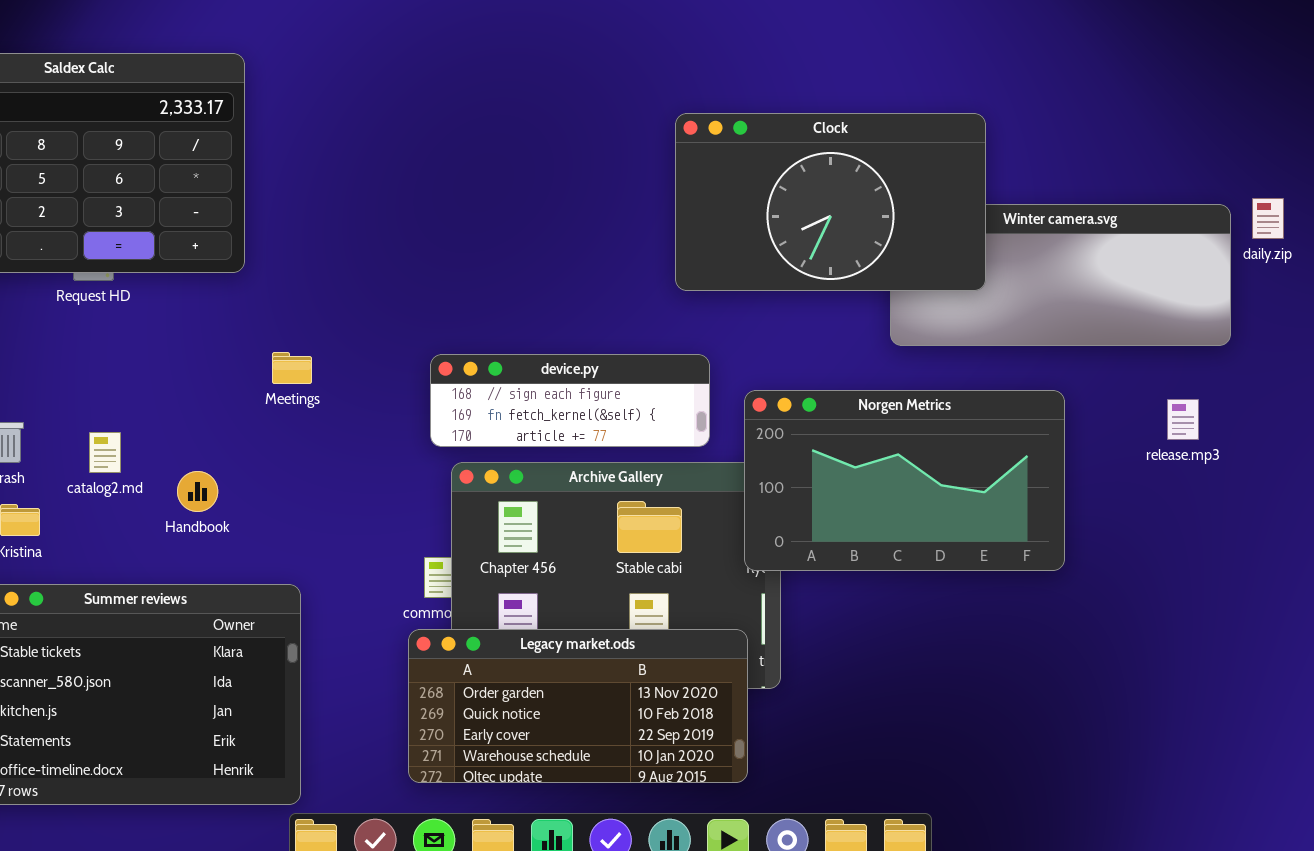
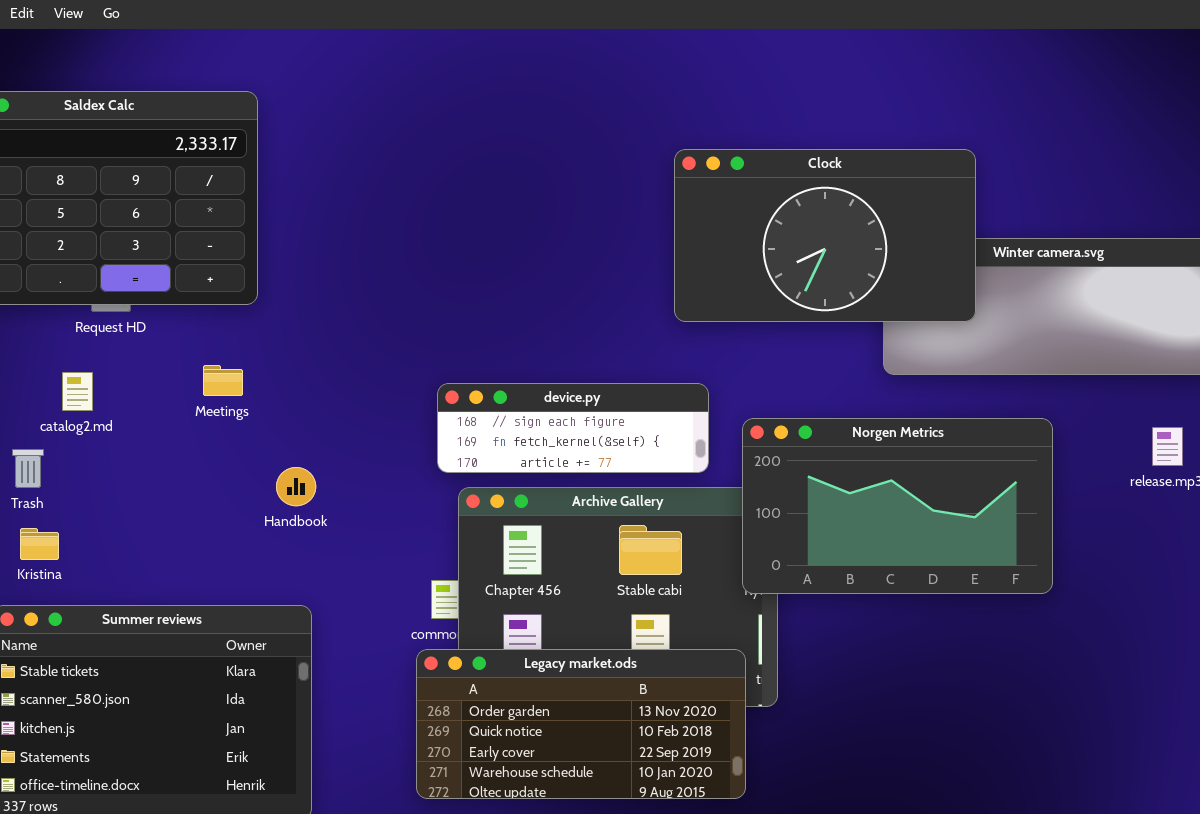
Meetings: [272,352,312,384] -> [203,365,243,396], moved
catalog2.md: [89,432,121,473] -> [62,372,93,411], moved
Handbook: [177,471,218,512] -> [276,467,316,506], moved

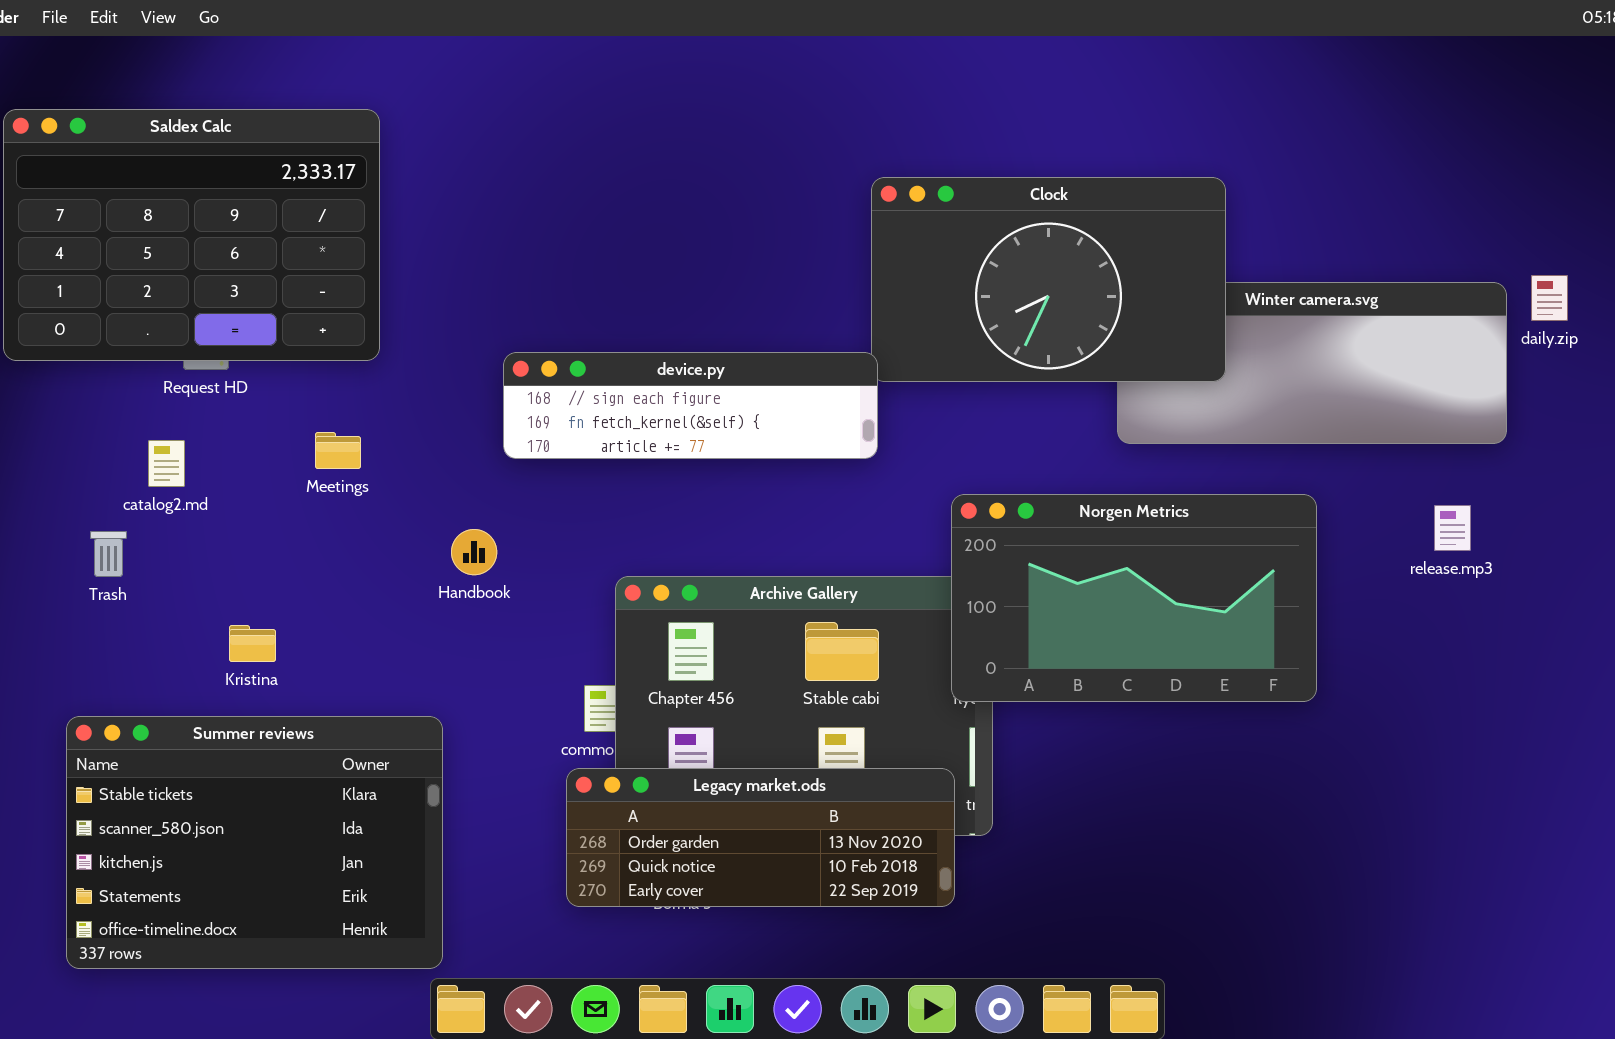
device.py: [437,383,709,473] -> [503,352,878,459], moved, resized
Handbook: [276,467,316,506] -> [451,529,497,575], moved
Kristina: [20,528,59,560] -> [229,625,276,662], moved
Legacy market.ods: [416,649,746,799] -> [566,768,955,907], resized

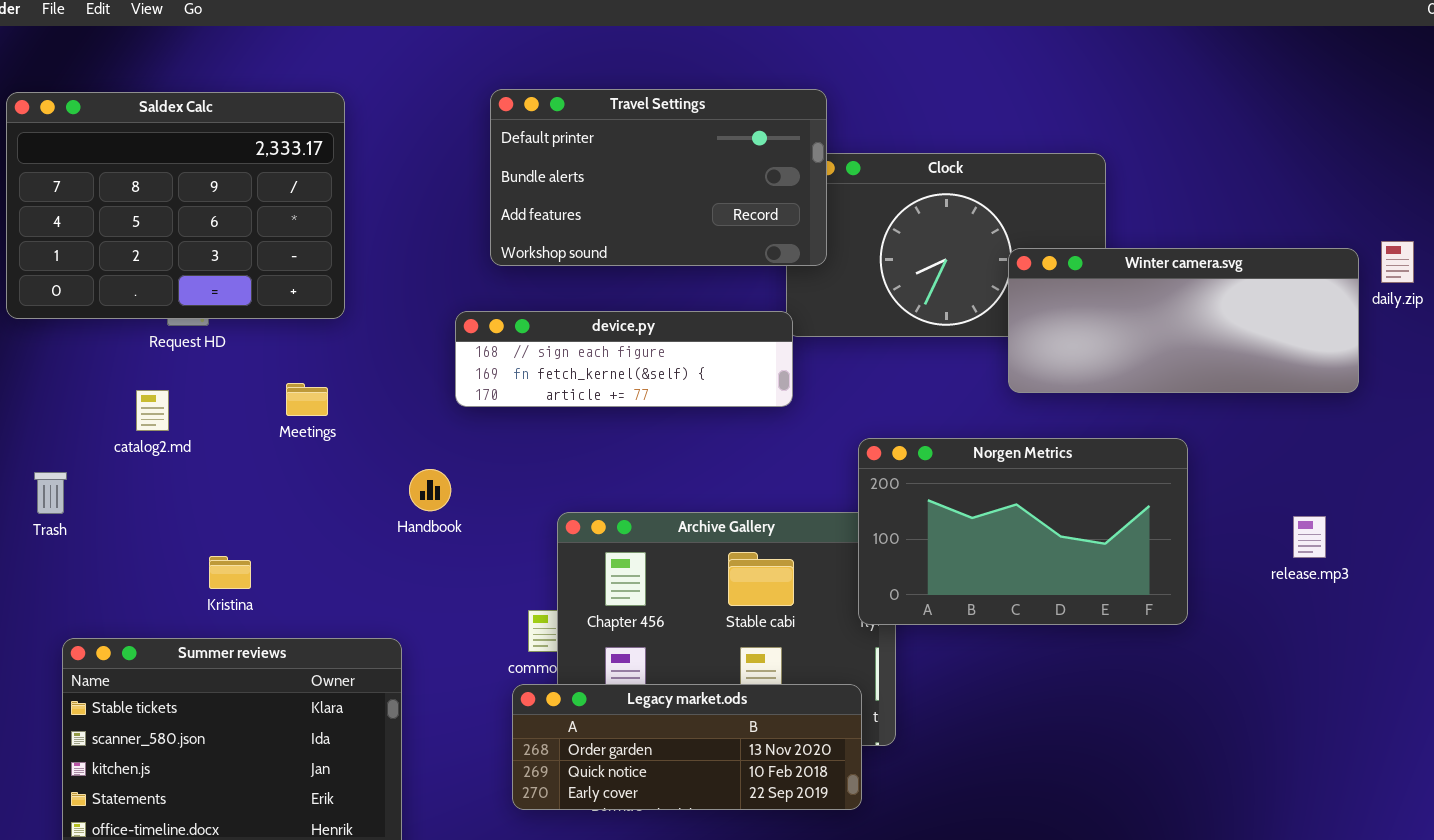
Travel Settings: none -> [490,89,827,266], opened
Winter camera.svg: [1117,282,1507,444] -> [1008,248,1359,393], raised
release.mp3: [1434,505,1471,551] -> [1293,516,1326,558], moved
Trash: [90,531,127,577] -> [34,472,67,514], moved

